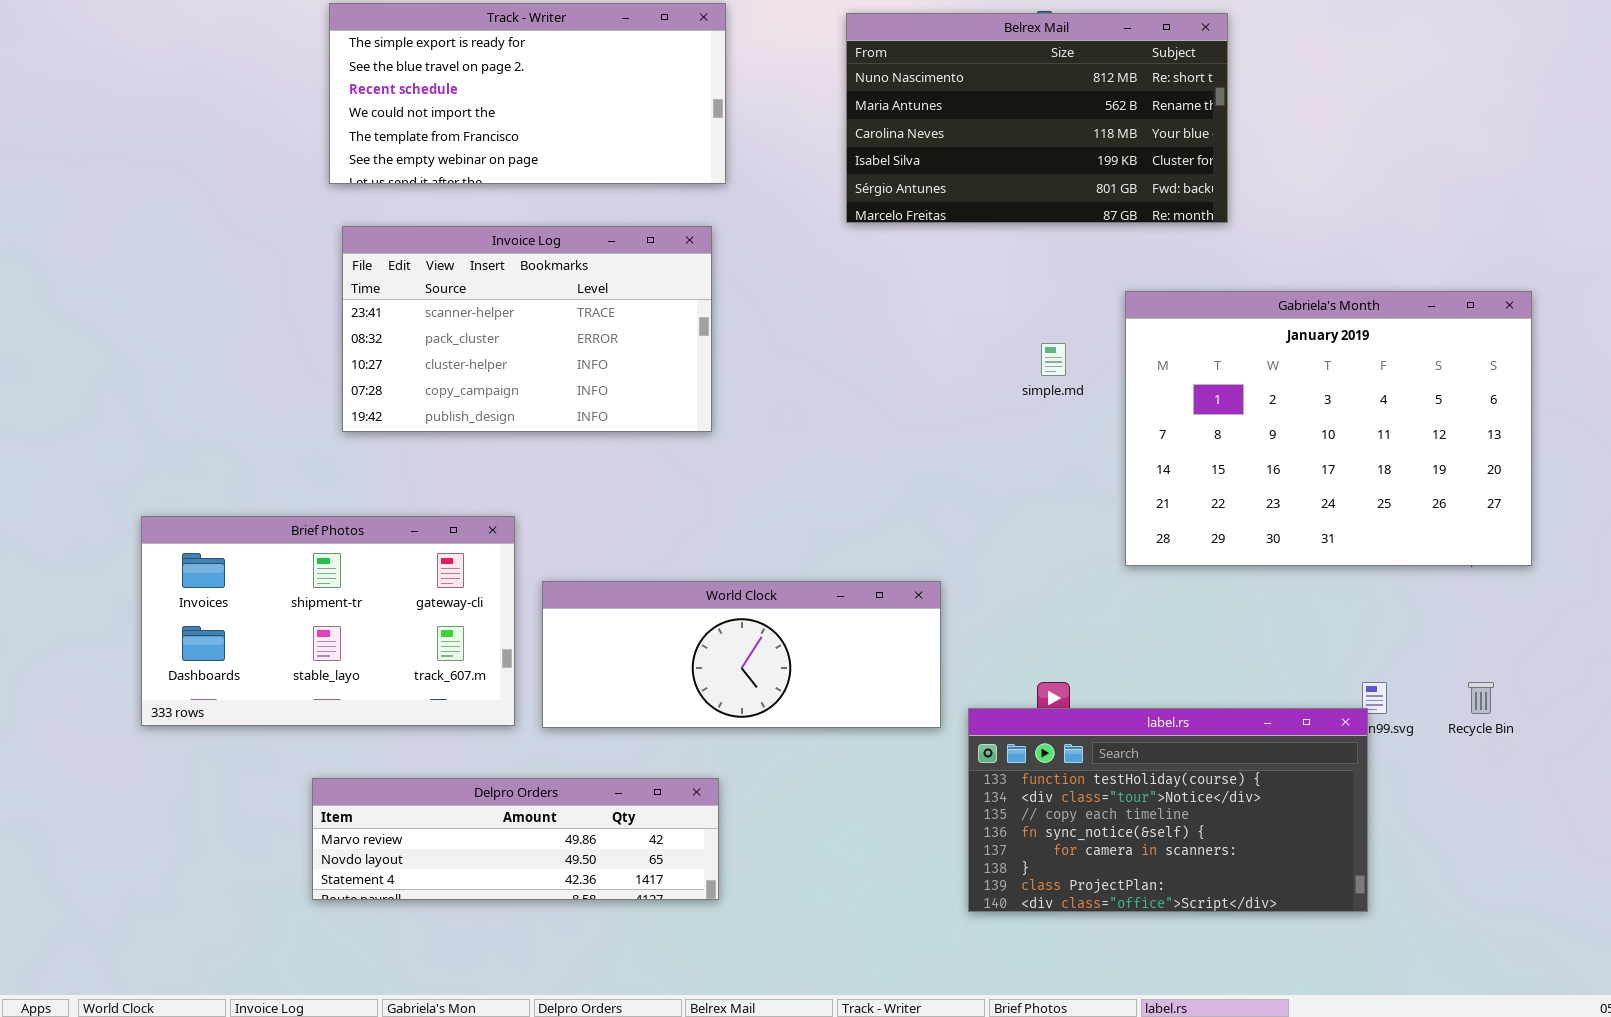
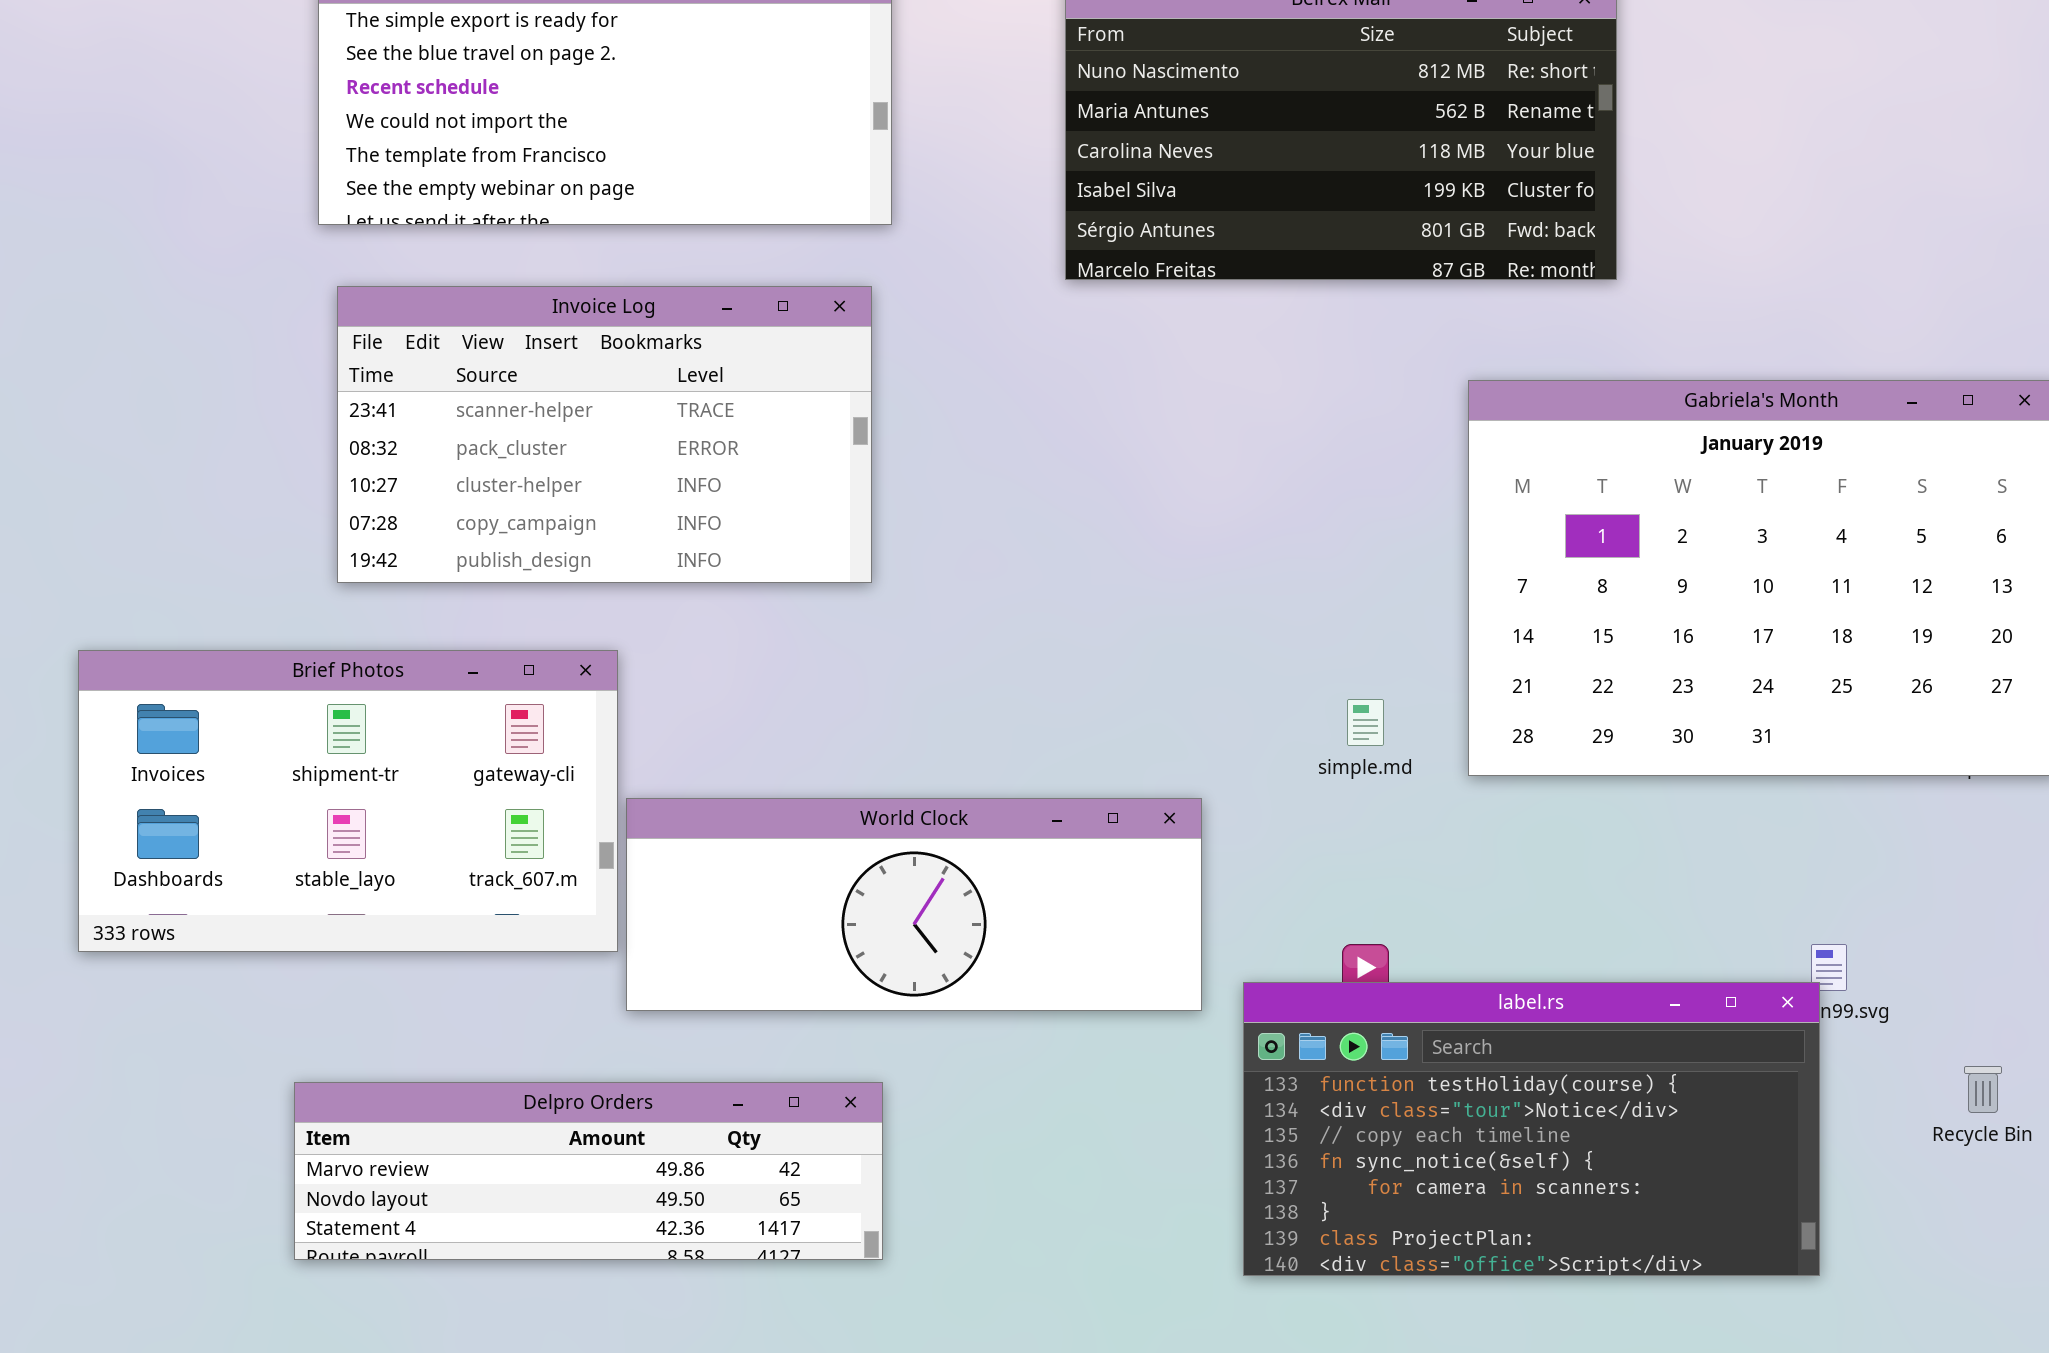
simple.md: [1041,343,1066,376] -> [1347,699,1384,746], moved
Brief Photos: [141,516,515,726] -> [78,650,618,952], moved
Recycle Bin: [1468,682,1494,714] -> [1964,1066,2002,1113], moved

